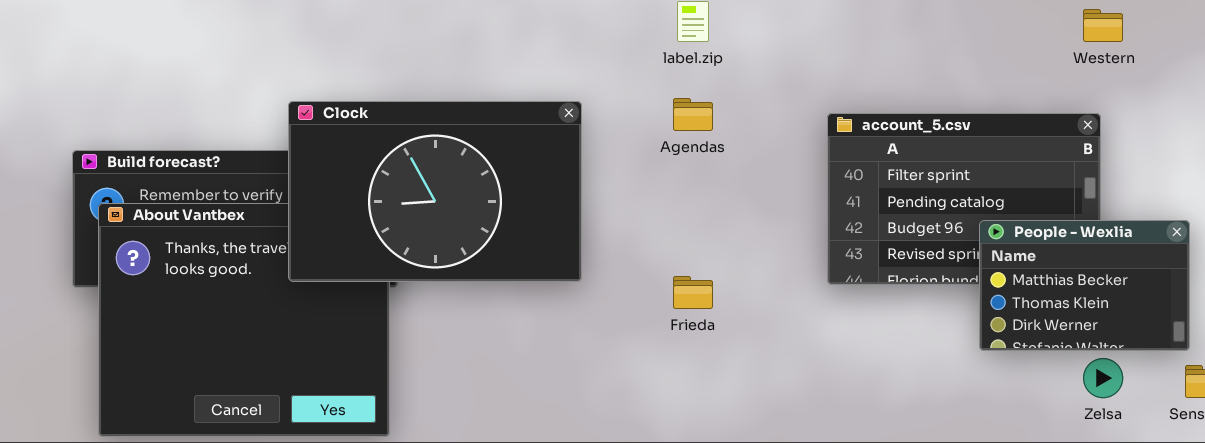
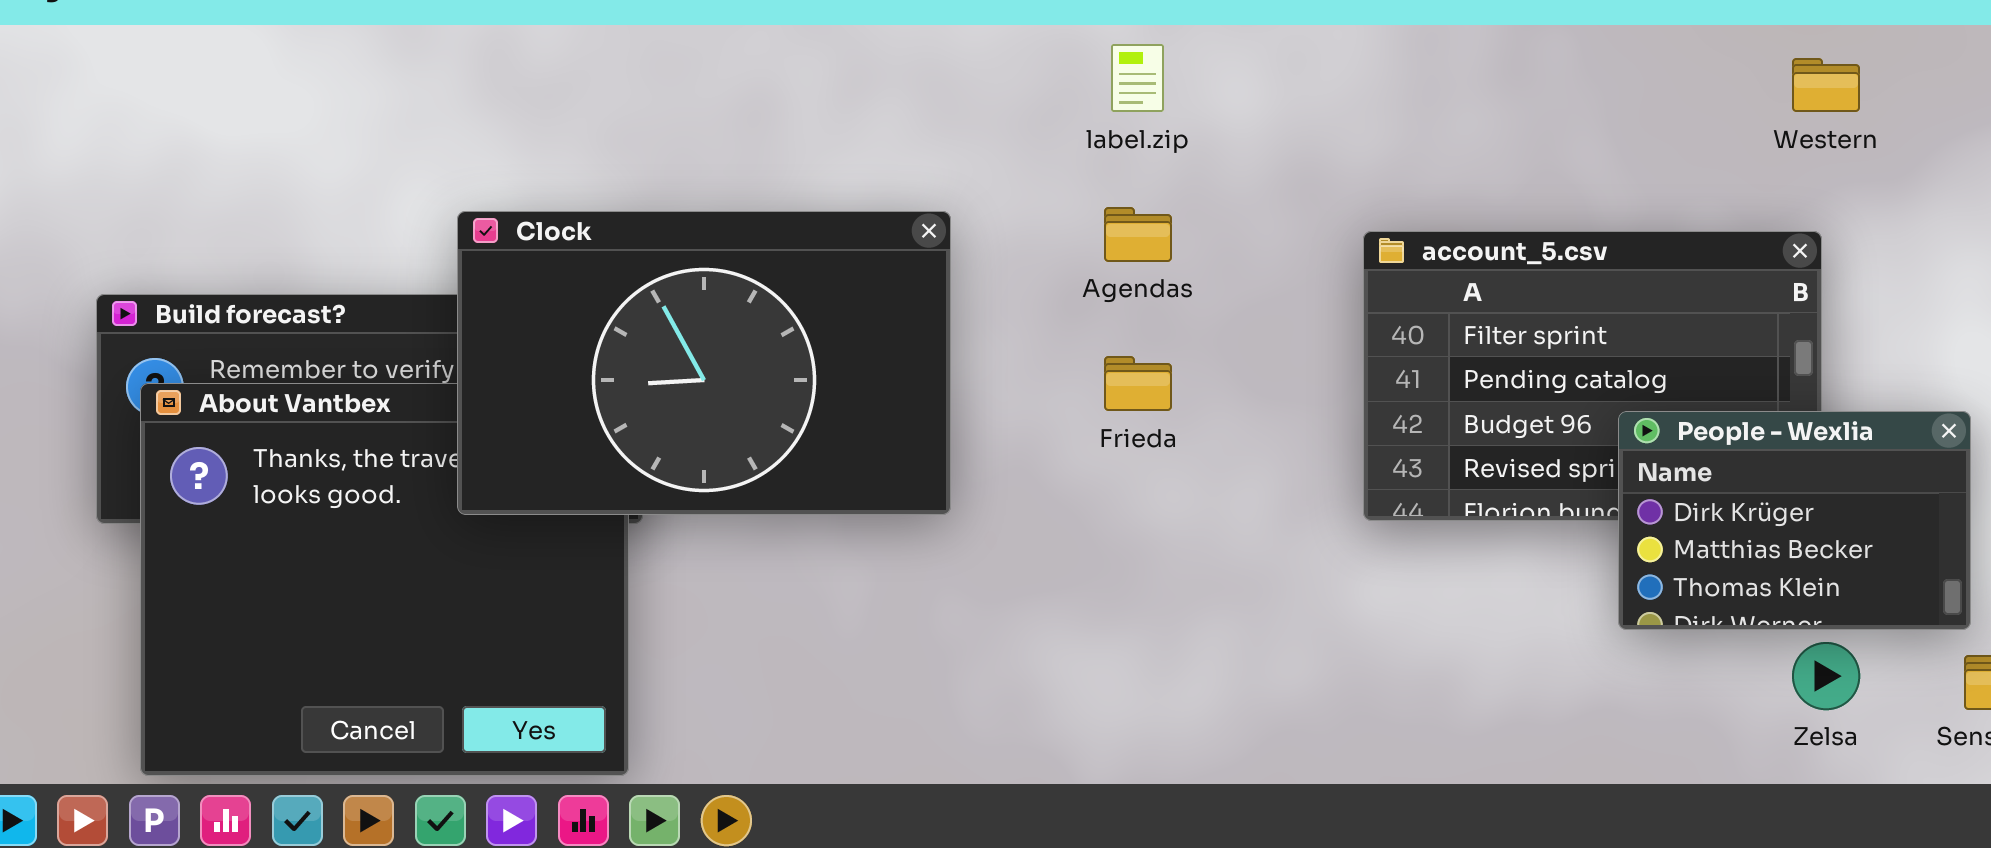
People - Wexlia: [979,220,1190,351] -> [1618,411,1971,630], scrolled up 1 row
Frieda: [673,276,713,309] -> [1104,356,1172,411], moved

